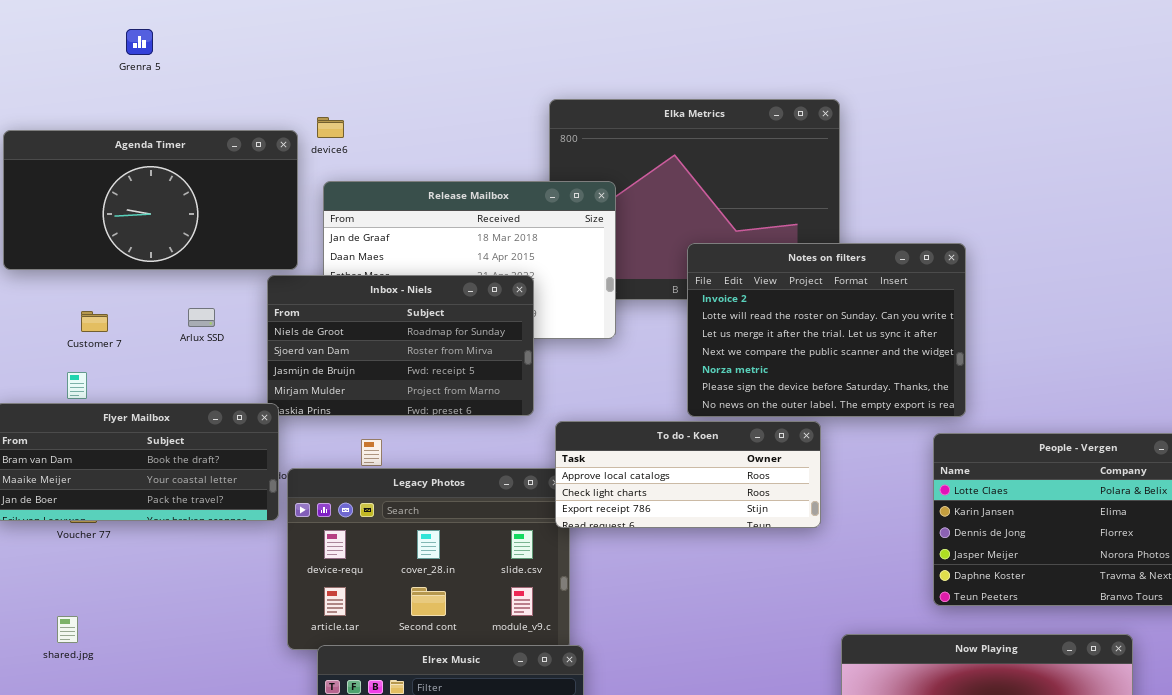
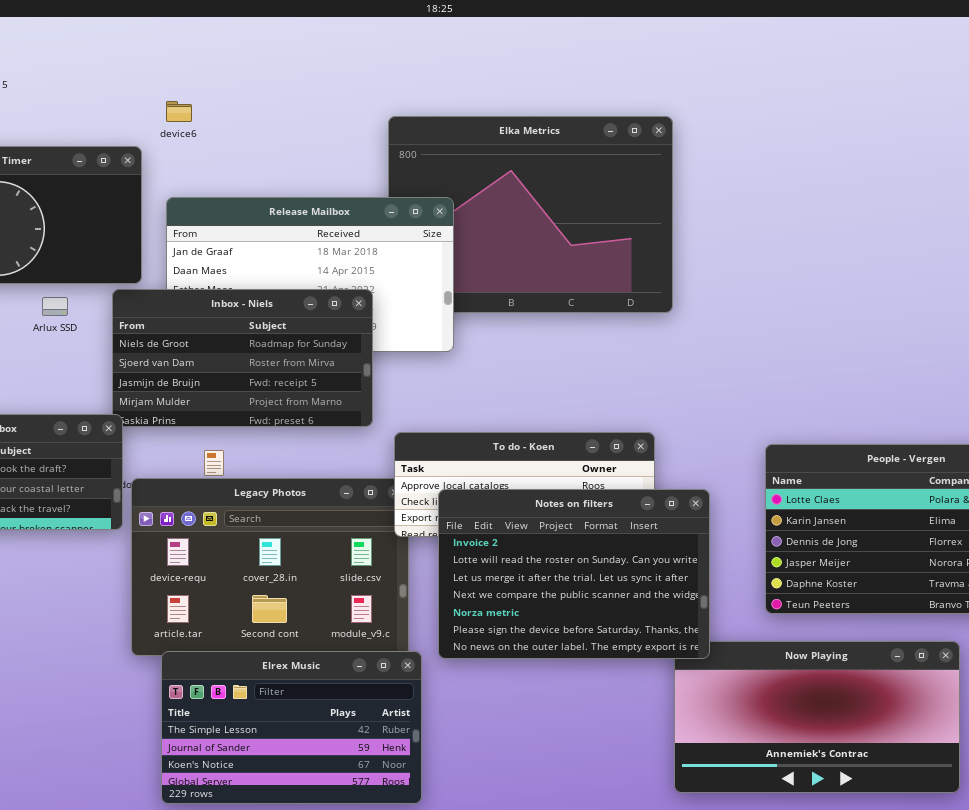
device6: [317,117,344,138] -> [166,101,192,122], moved
Notes on filters: [687,243,966,417] -> [438,489,710,659], moved
Arlux SSD: [188,308,215,327] -> [42,297,68,316], moved

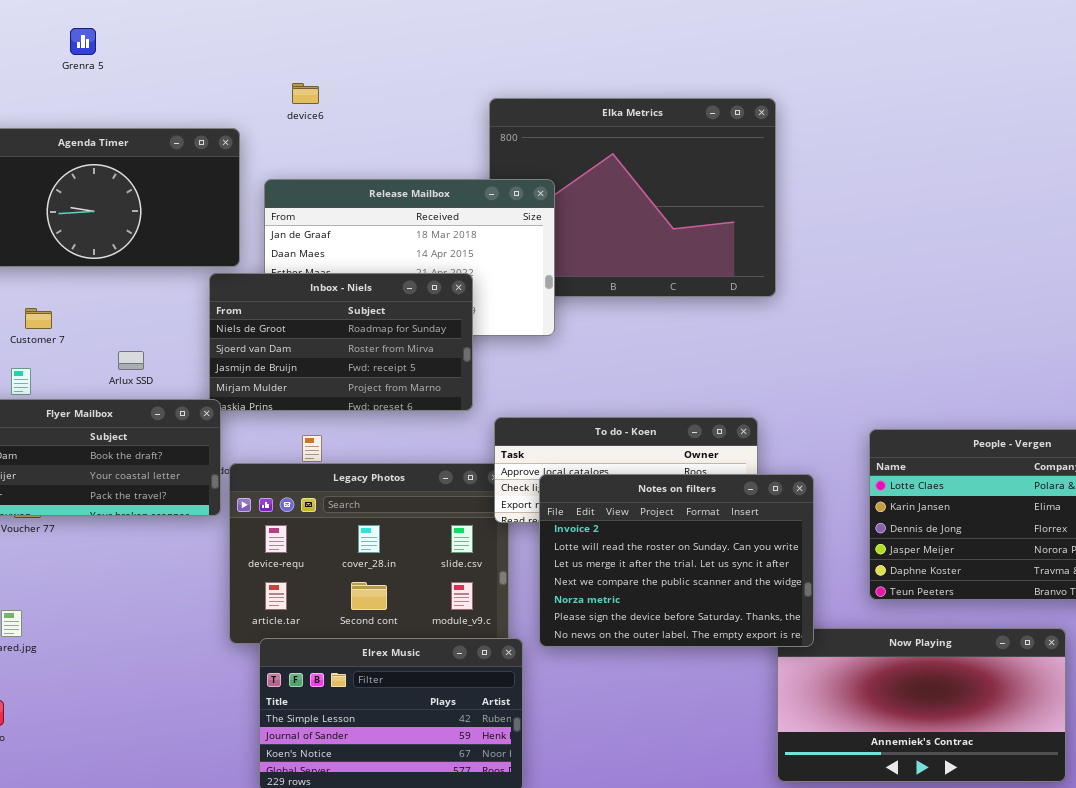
device6: [166,101,192,122] -> [292,83,319,104], moved
Arlux SSD: [42,297,68,316] -> [118,351,144,370], moved

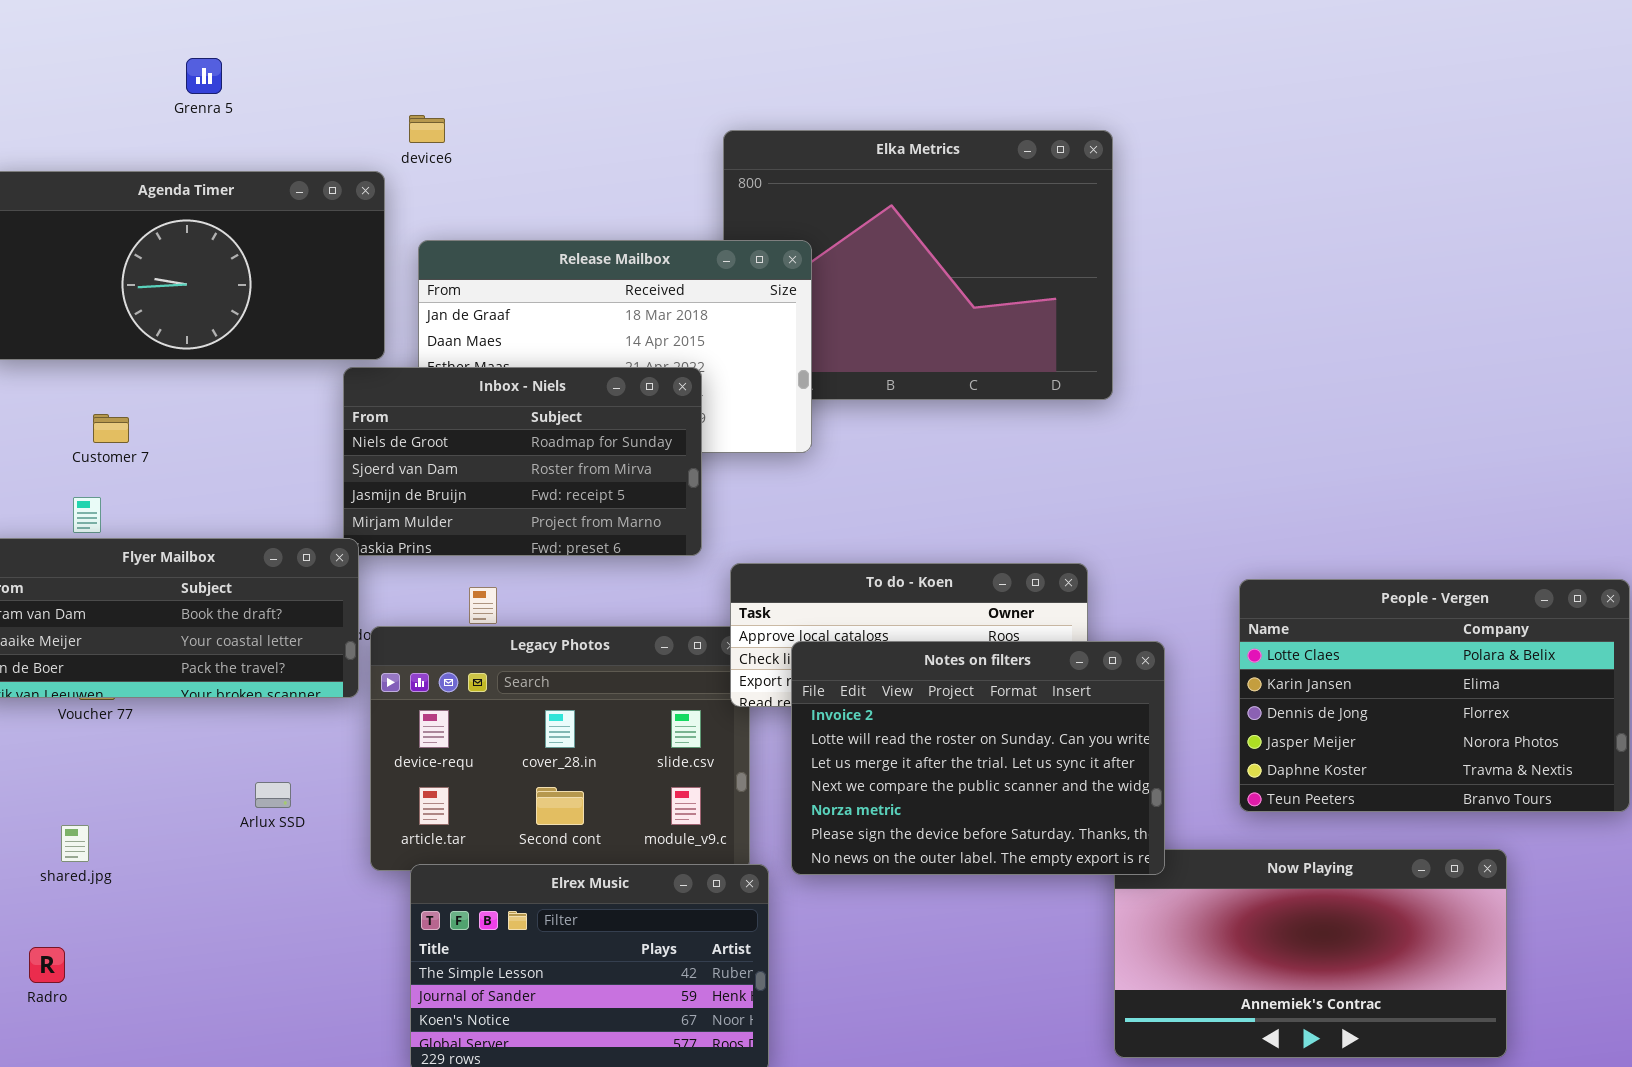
Grenra 5: [70,28,96,55] -> [186,58,222,94], moved
device6: [292,83,319,104] -> [409,115,445,143], moved
Arlux SSD: [118,351,144,370] -> [255,782,291,808], moved

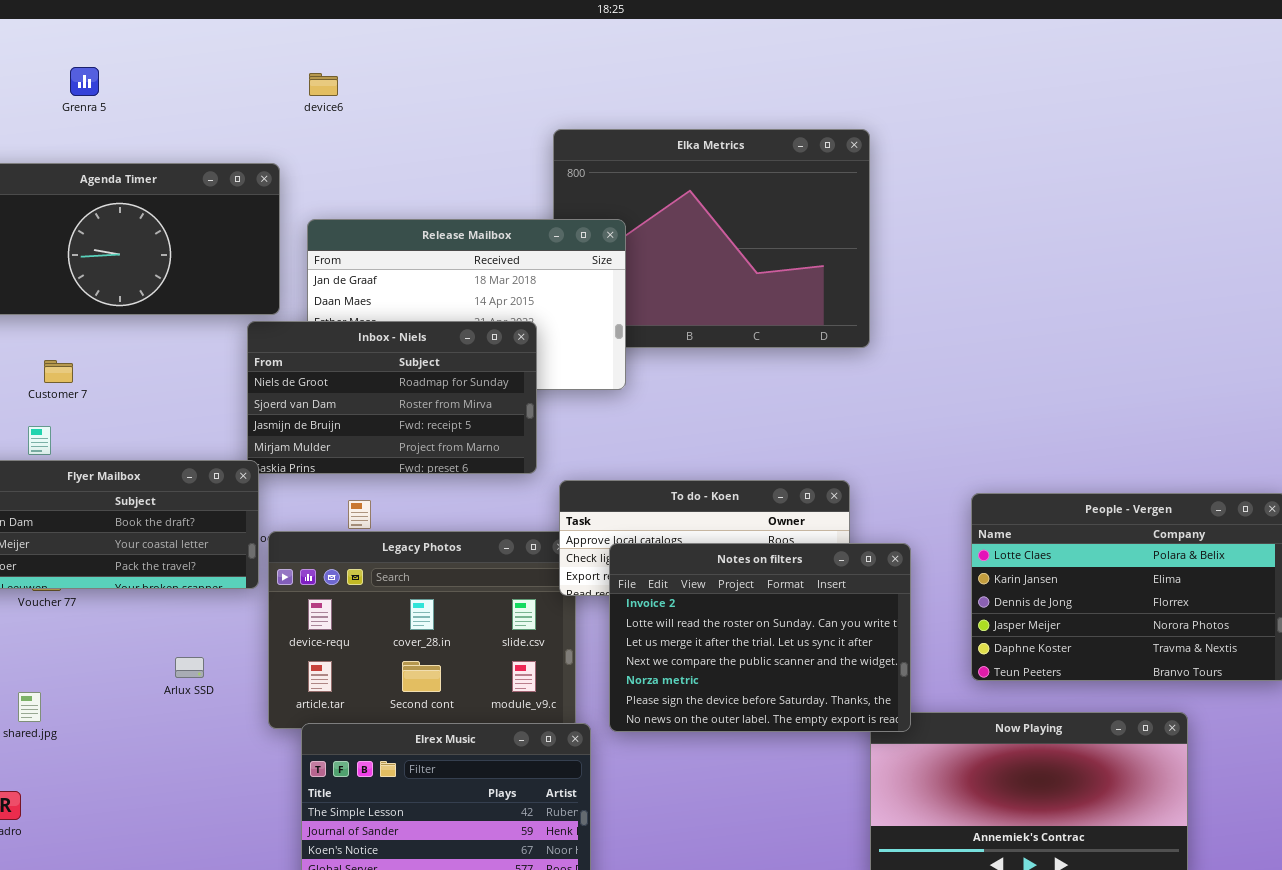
Grenra 5: [186,58,222,94] -> [70,67,99,96], moved
device6: [409,115,445,143] -> [309,73,338,96], moved

